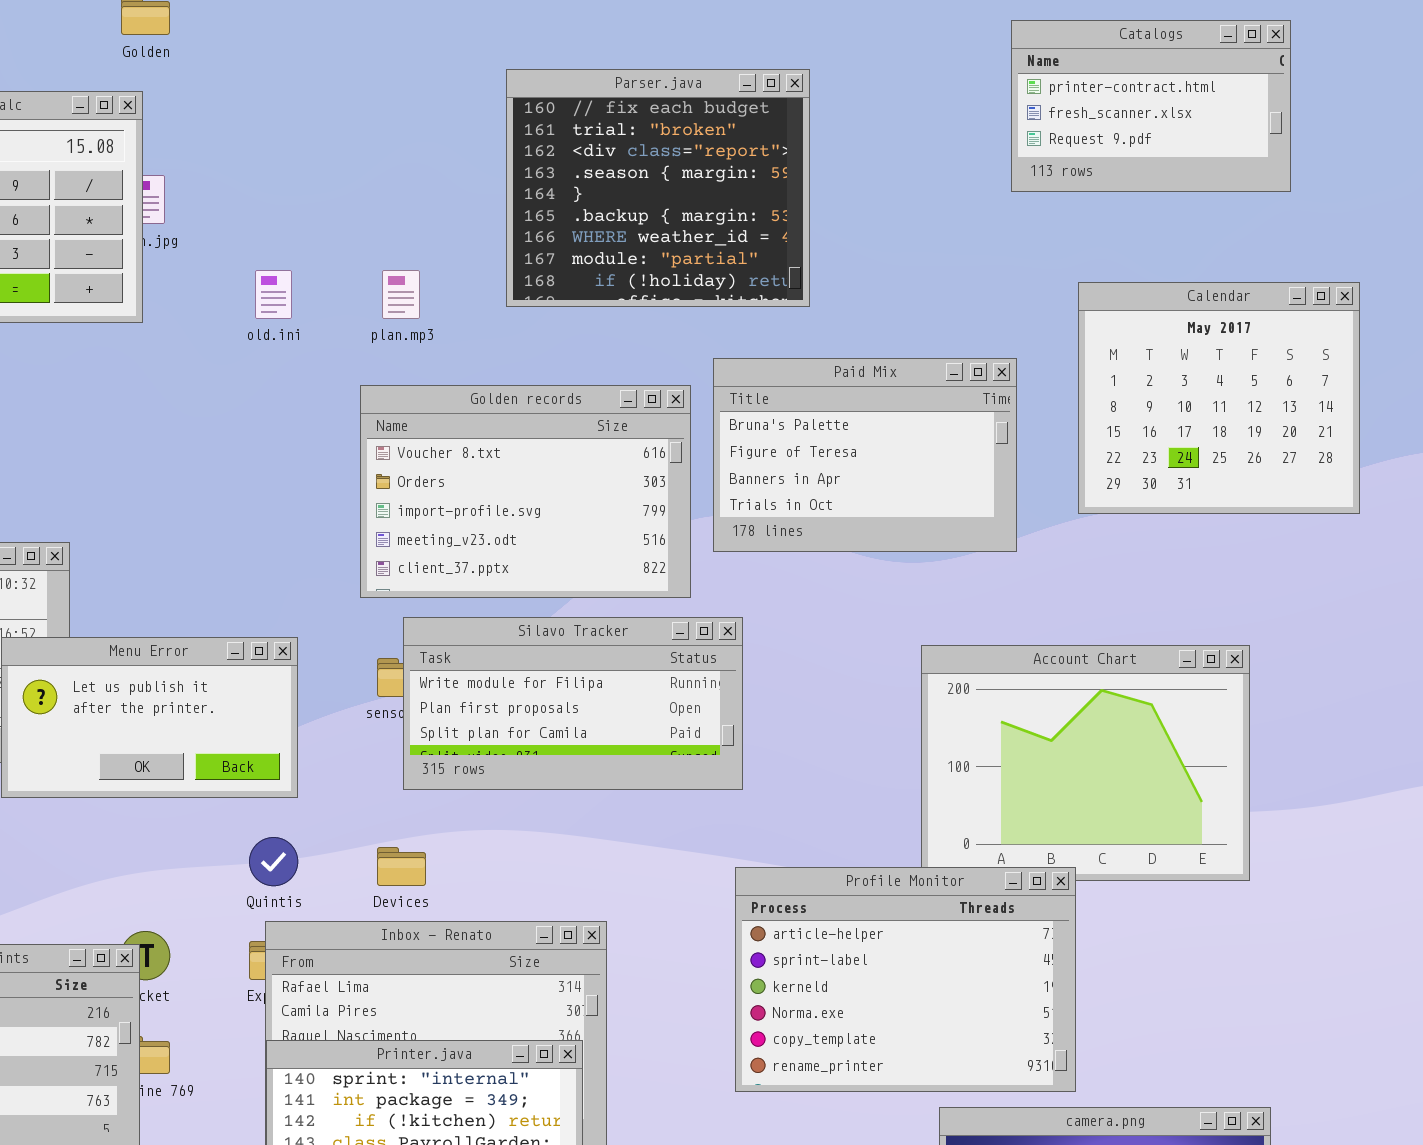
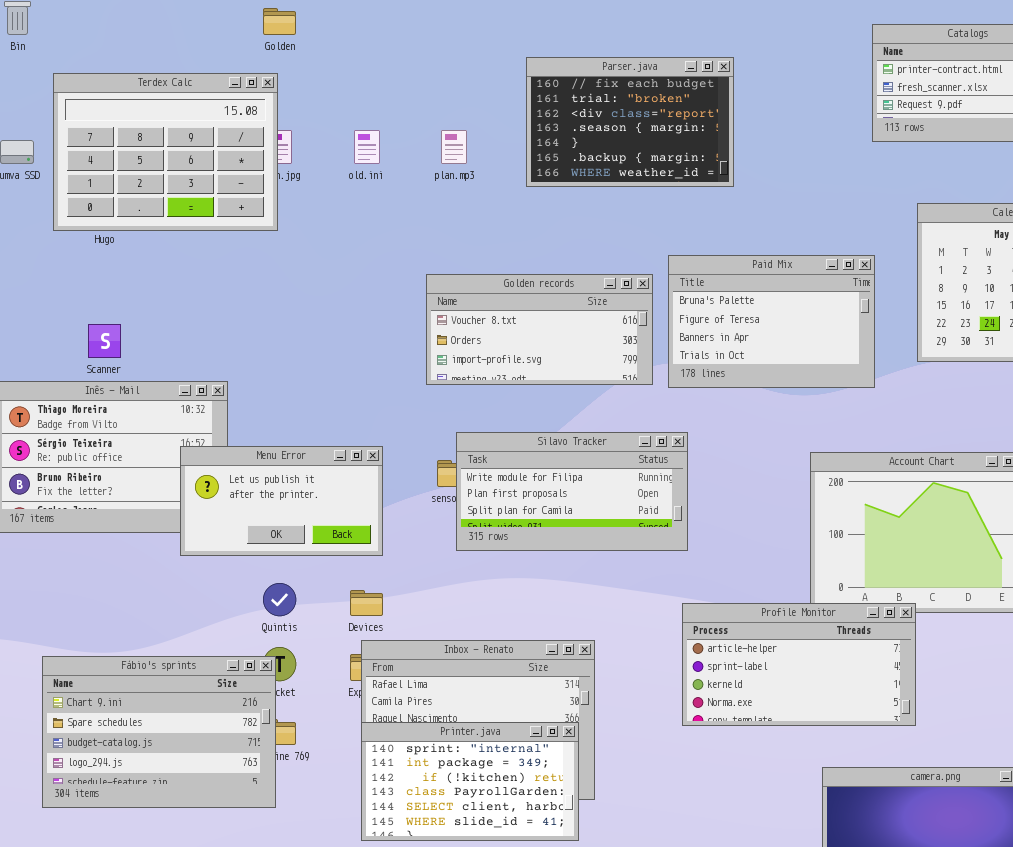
Parser.java: [506,69,810,307] -> [526,57,734,187], resized
old.ini: [255,270,292,319] -> [354,130,380,164], moved
plan.mp3: [382,270,420,319] -> [441,130,467,164], moved
Golden records: [360,385,691,598] -> [426,274,653,385], resized
Quintis: [249,837,298,886] -> [263,583,296,616], moved
Devices: [377,847,426,886] -> [350,590,383,616], moved
Profile Monitor: [735,867,1076,1092] -> [682,603,916,726], resized

